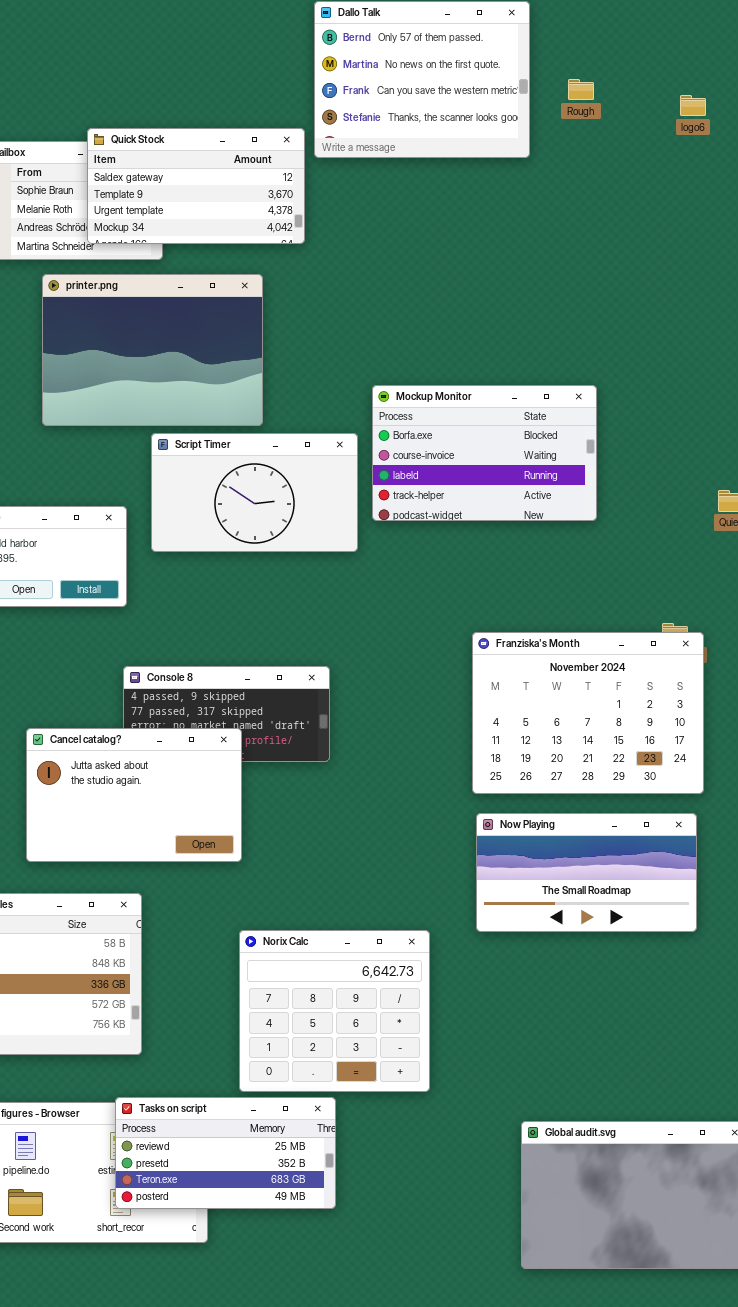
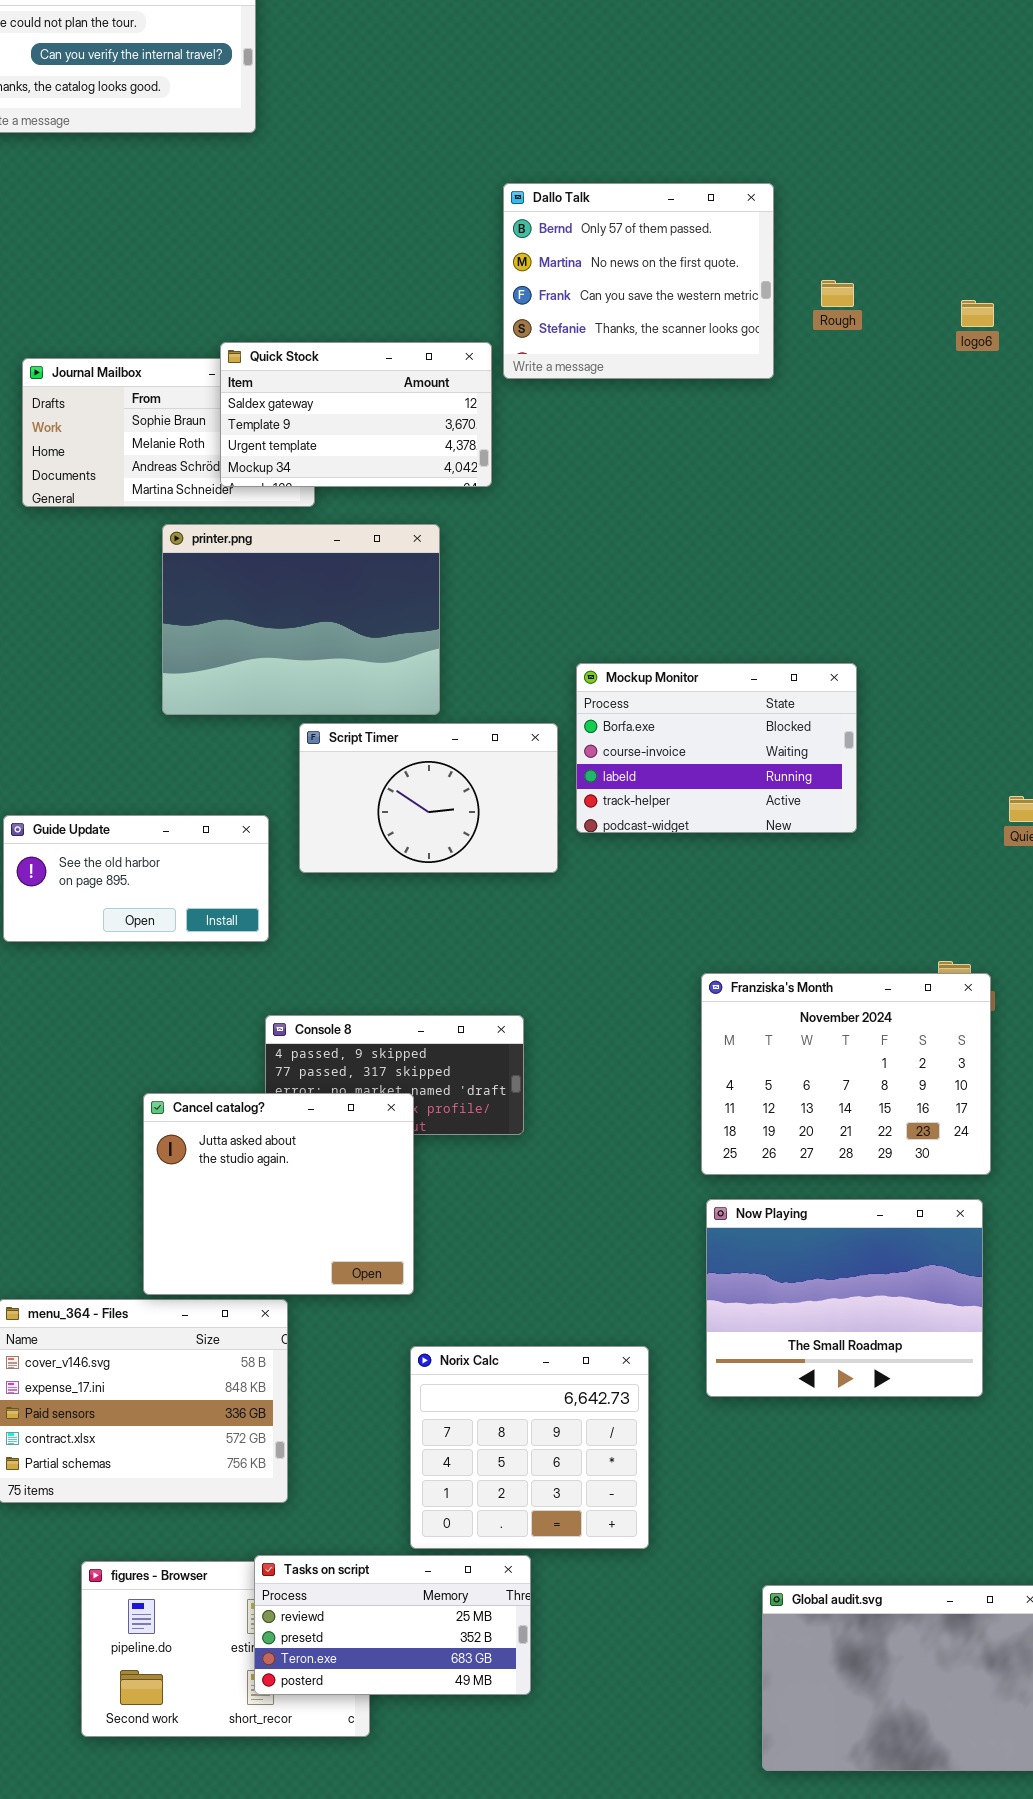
Cancel catalog?: [26,728,242,862] -> [143,1093,414,1295], resized
Now Playing: [476,813,697,932] -> [706,1199,983,1397], resized

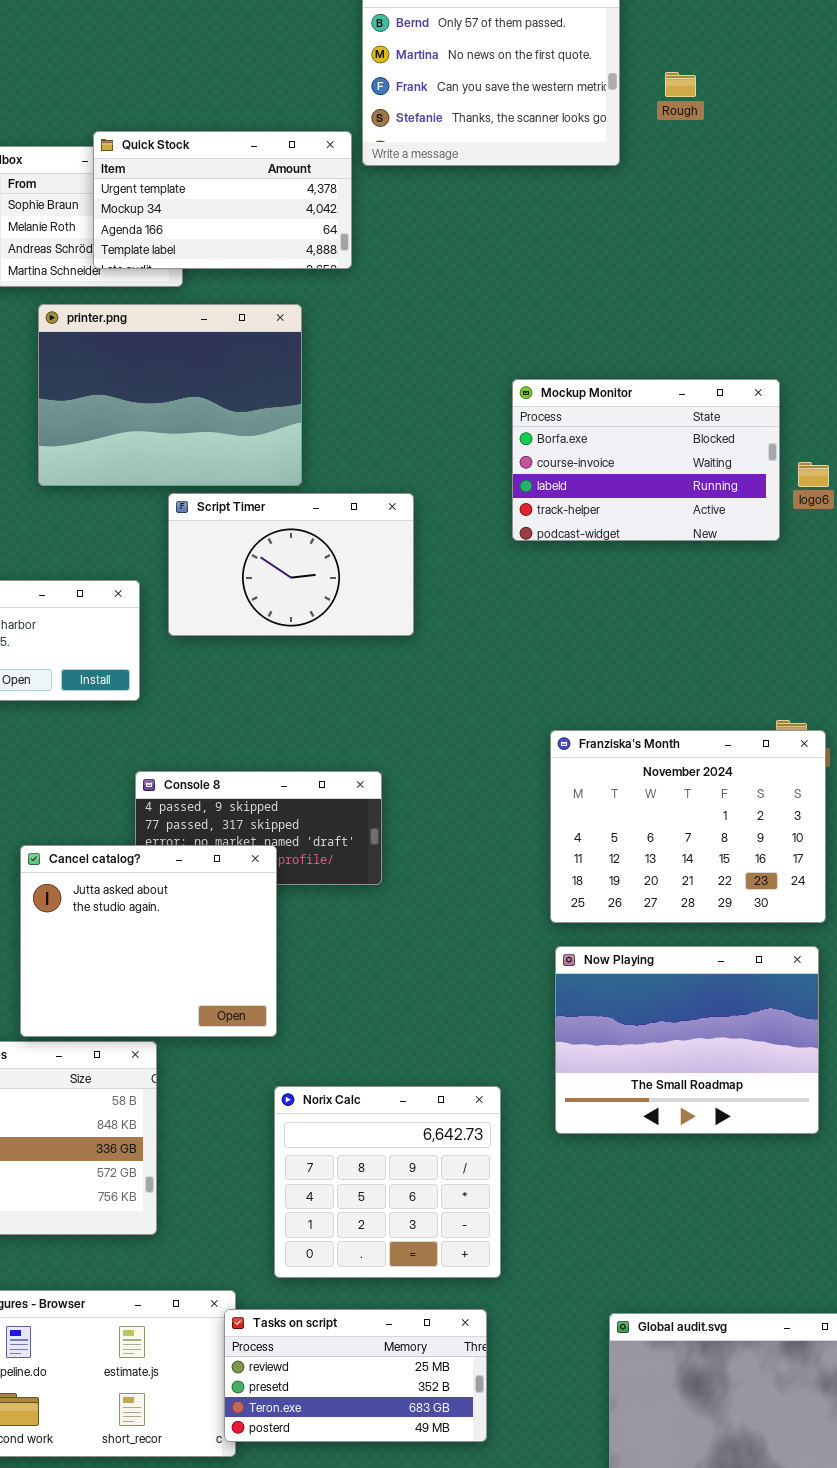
logo6: [961,300,994,327] -> [798,462,829,487], moved
Quick Stock: [220,342,492,487] -> [93,131,352,269], scrolled down 2 rows
Mockup Monitor: [576,663,857,833] -> [512,379,780,541], moved
Tasks on script: [254,1555,531,1695] -> [224,1309,487,1442], moved

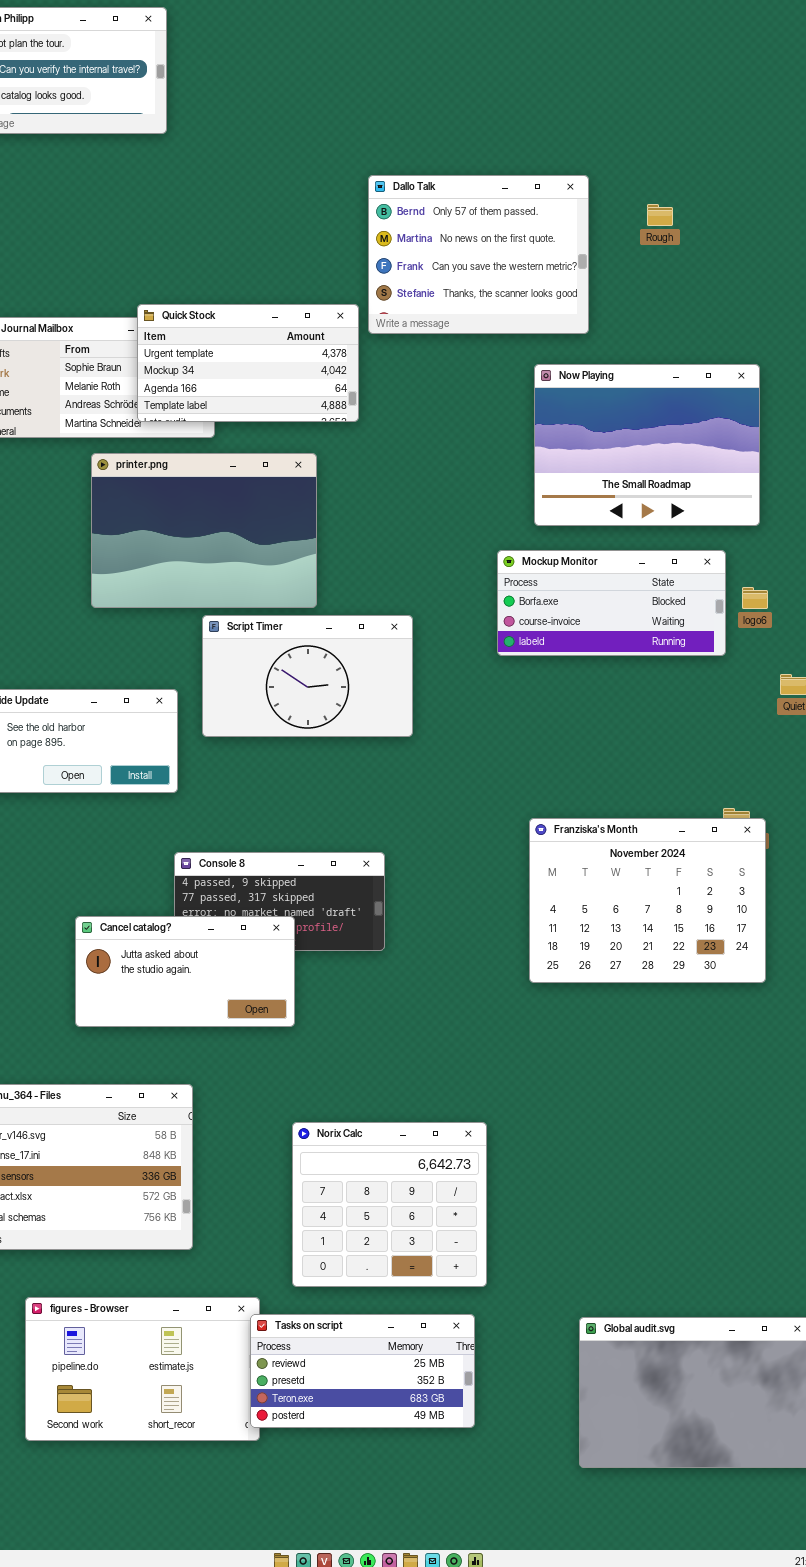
Rough: [665,72,696,97] -> [647,204,673,226], moved
Mockup Monitor: [512,379,780,541] -> [497,550,726,656], resized
Cancel catalog?: [20,845,277,1037] -> [75,916,295,1027], resized
Now Playing: [555,946,819,1134] -> [534,364,760,526], moved

